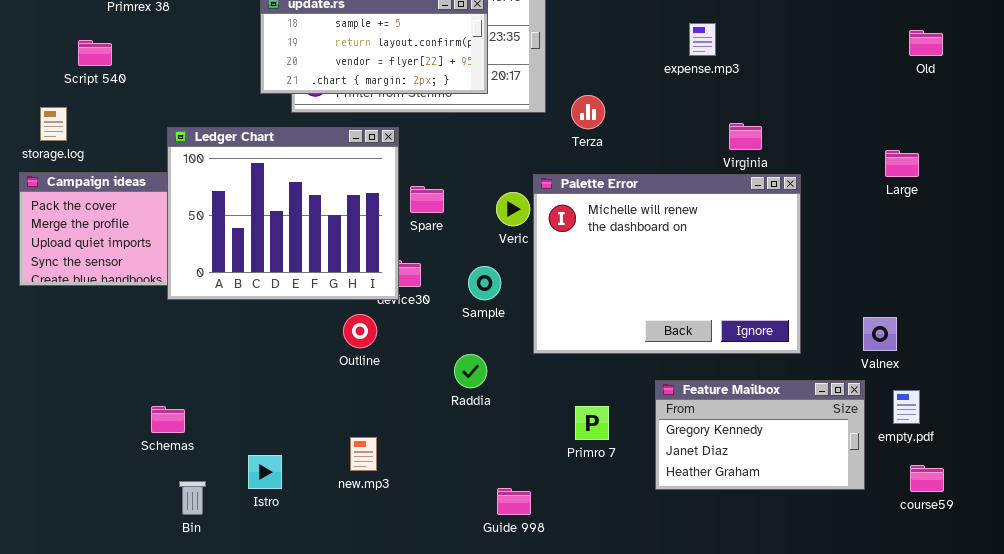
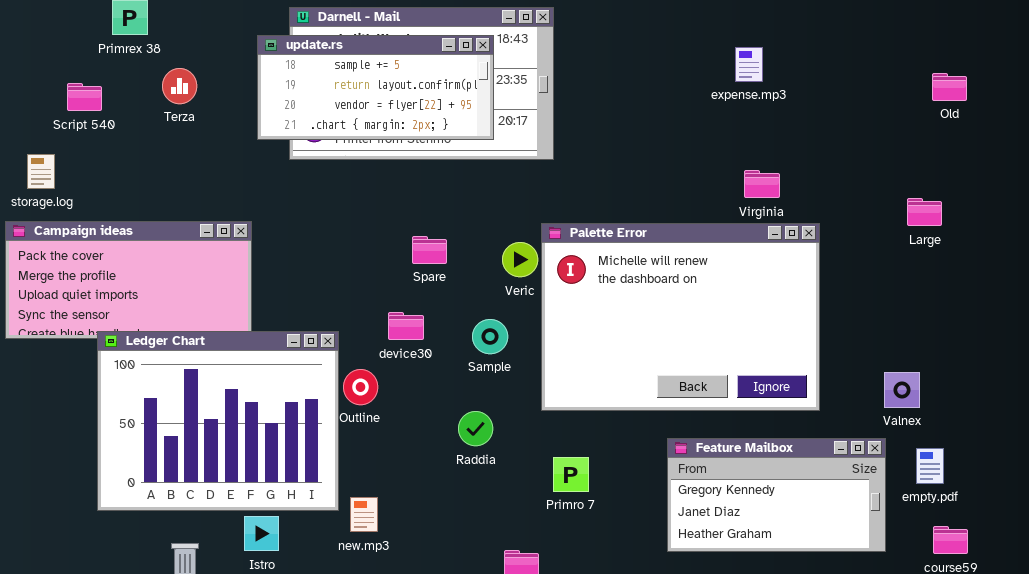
expense.mp3: [689,23,716,56] -> [735,47,763,82], moved
Terza: [571,95,605,129] -> [162,68,197,104], moved
Ledger Chart: [167,127,399,300] -> [97,331,339,511], moved
Primro 7: [575,406,609,440] -> [553,457,589,492], moved

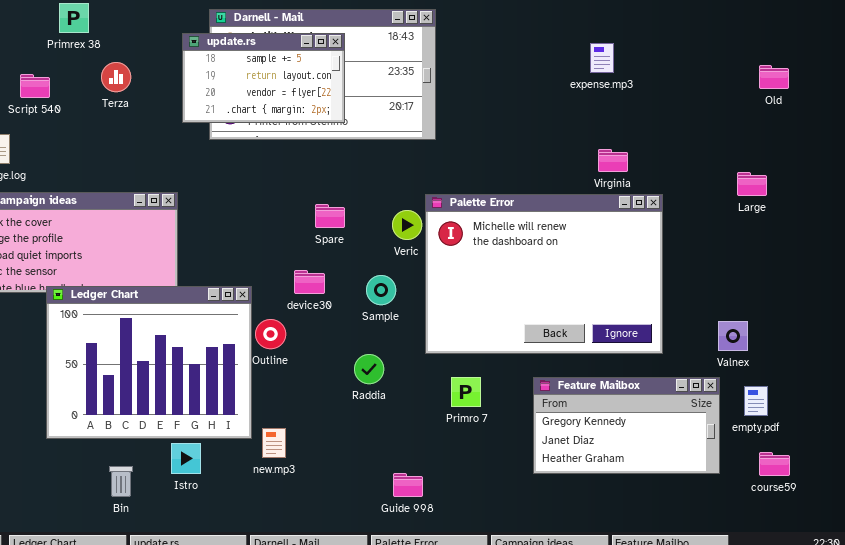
update.rs: [257,35,494,140] -> [182,33,345,123], resized
Primro 7: [553,457,589,492] -> [451,377,481,407], moved

